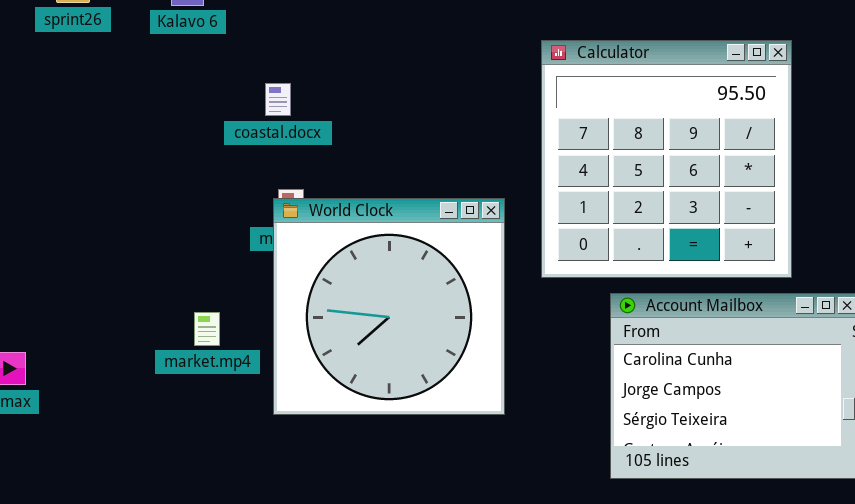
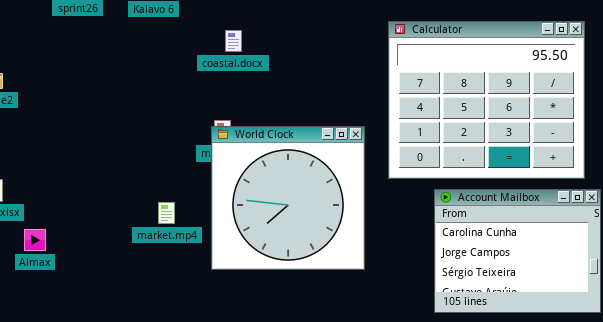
Calculator: [541,40,792,278] -> [388,21,585,179], resized
coastal.docx: [265,83,291,116] -> [225,30,242,52], moved

